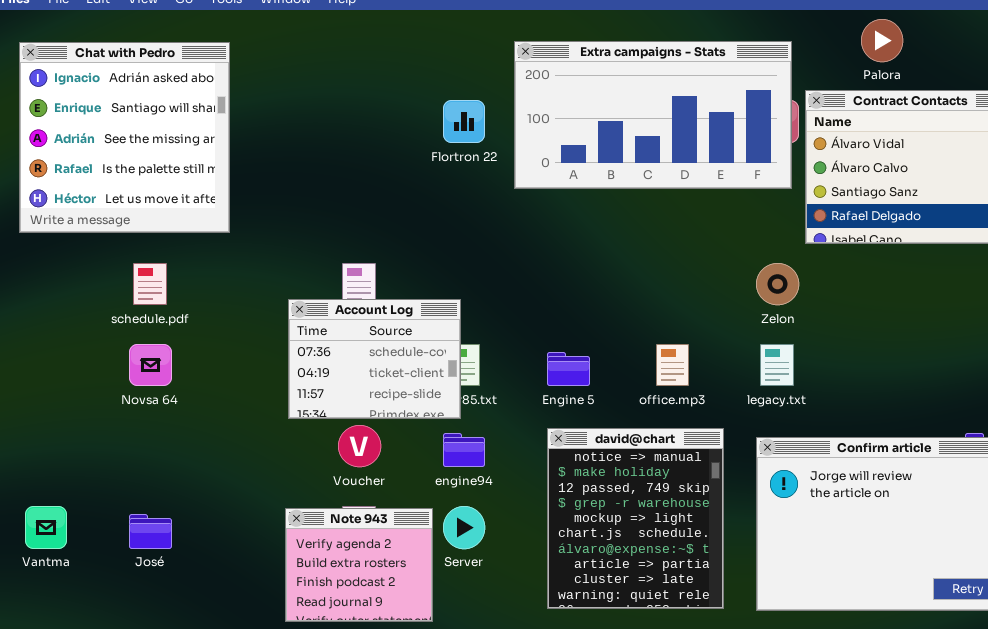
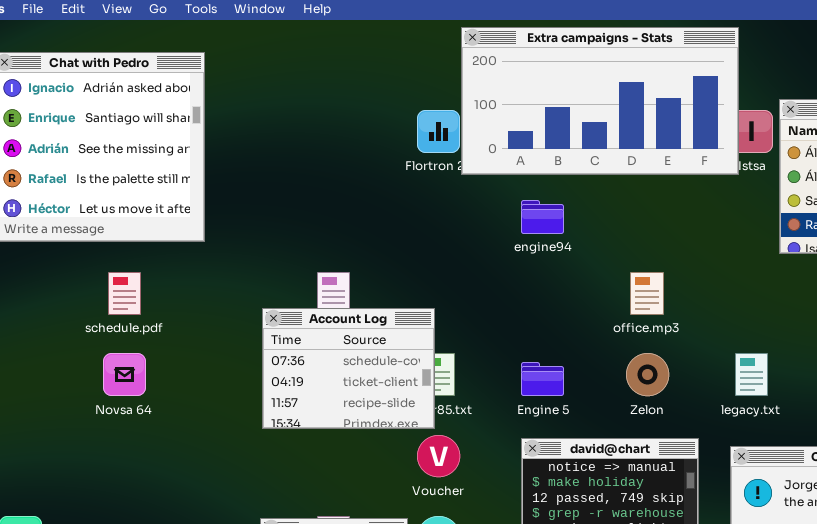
Extra campaigns - Stats: [514,41,792,189] -> [461,27,739,175], moved
Zelon: [756,263,799,305] -> [626,353,669,396], moved
office.mp3: [656,344,689,386] -> [630,272,664,315], moved
Voucher: [338,425,381,467] -> [417,435,460,477], moved
engine94: [443,433,485,467] -> [521,200,564,234], moved

